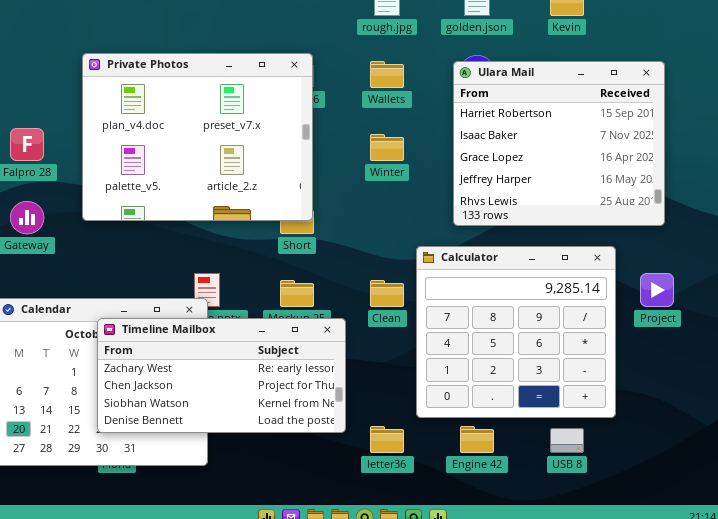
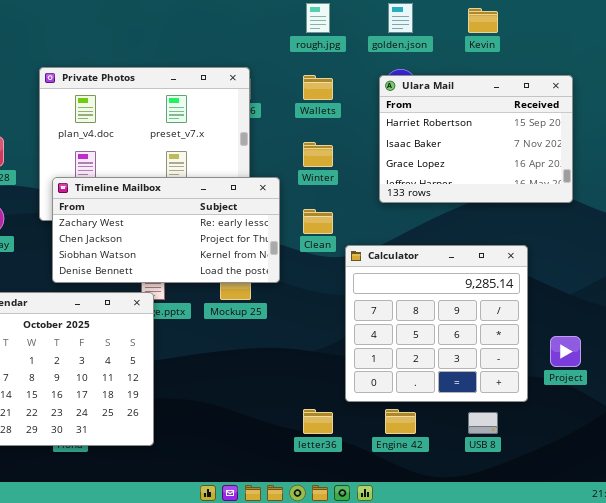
Ulara Mail: [453,61,665,226] -> [379,75,573,203], resized
Project: [640,273,674,307] -> [550,336,581,367], moved
Clean: [370,280,404,307] -> [303,209,333,234], moved
Timeline Mailbox: [97,318,346,433] -> [52,177,280,283], moved

